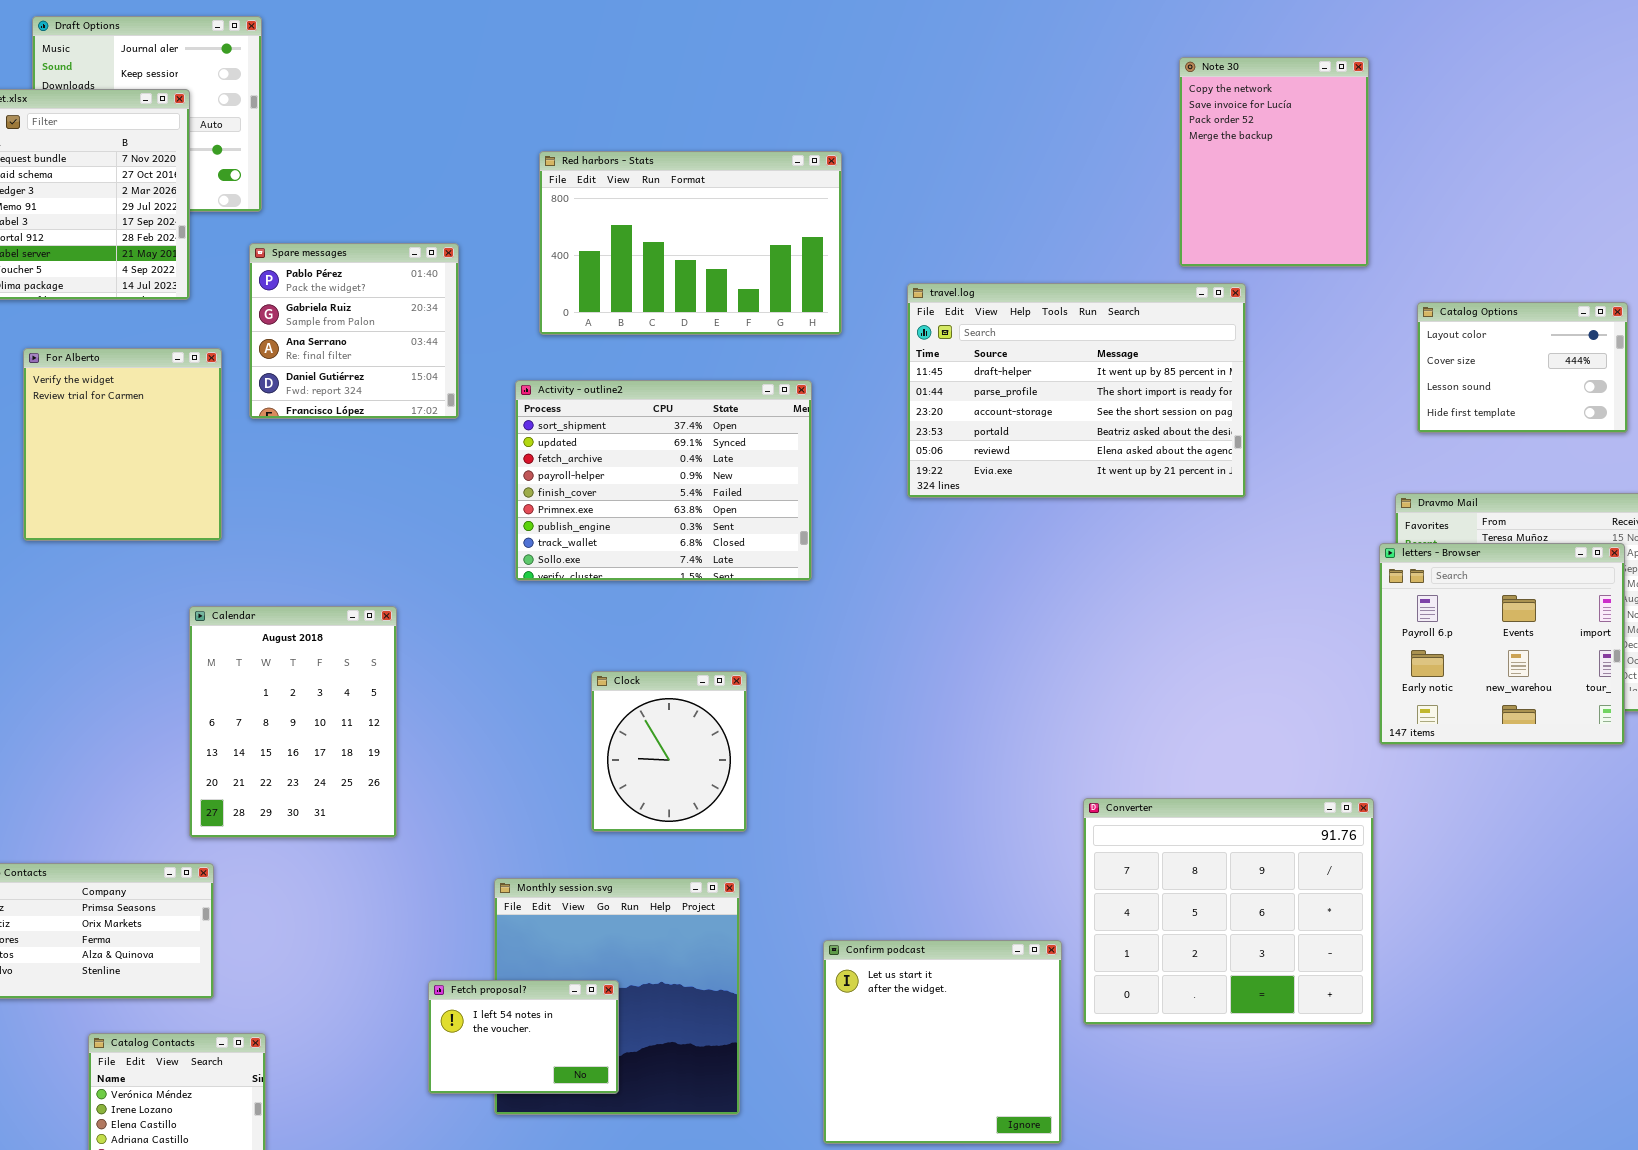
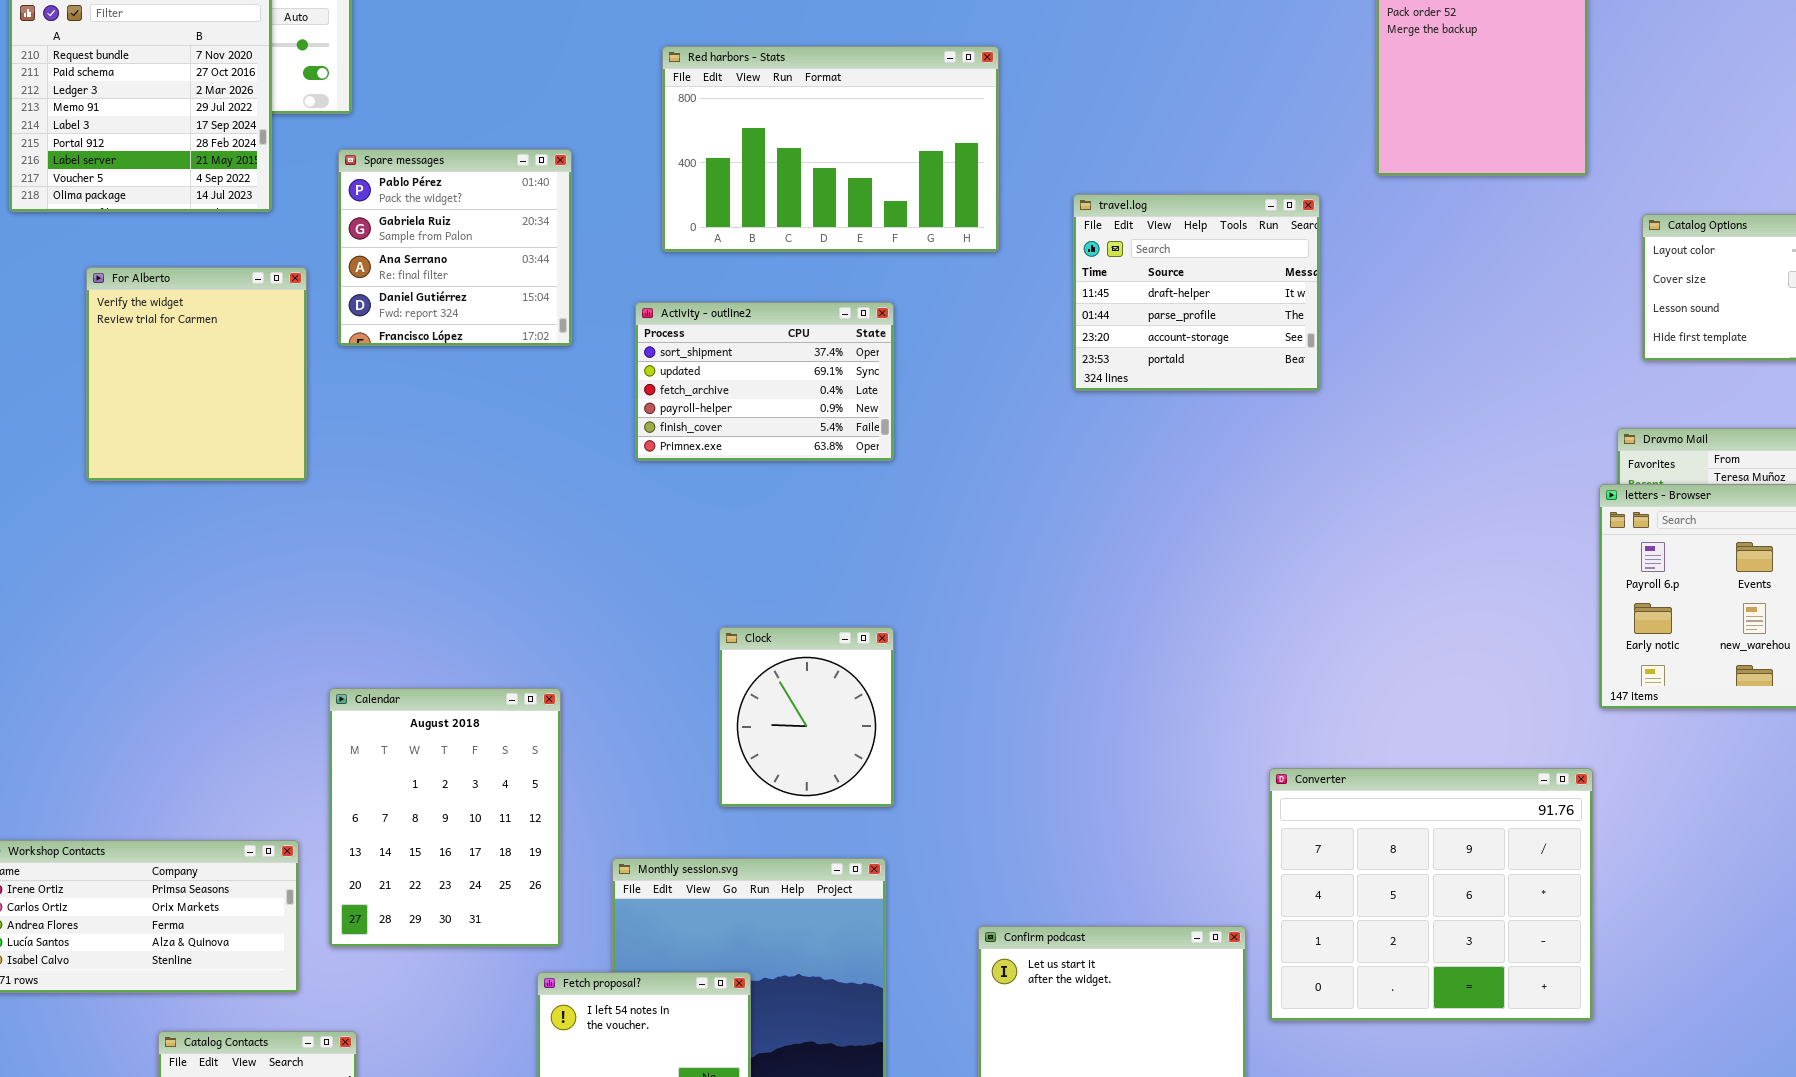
travel.log: [907,283,1246,498] -> [1073,194,1320,391], resized
Activity - outline2: [515,380,812,581] -> [635,302,894,461], resized
Calendar: [189,606,397,838] -> [329,688,561,947], moved

